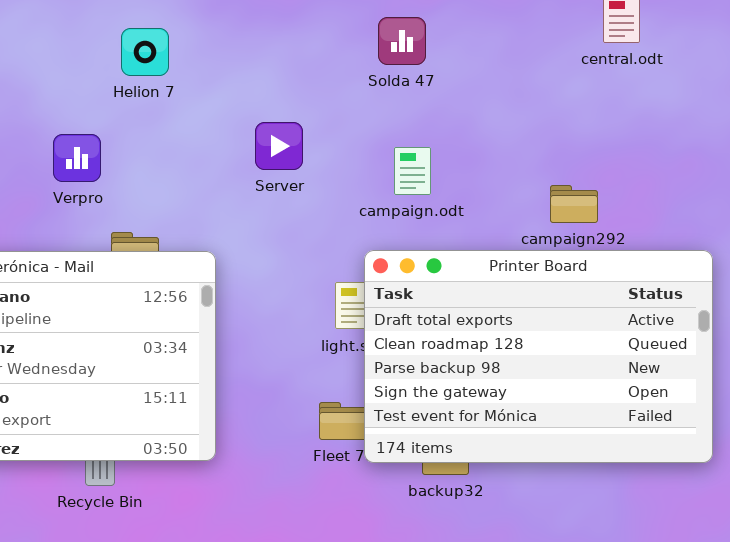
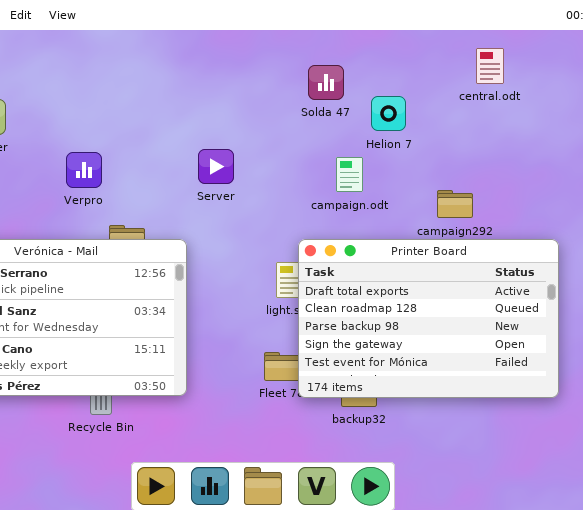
Helion 7: [121,28,169,76] -> [371,96,406,131], moved
Server: [255,122,303,170] -> [198,149,234,184], moved
campaign.odt: [394,147,431,195] -> [336,157,363,192], moved

